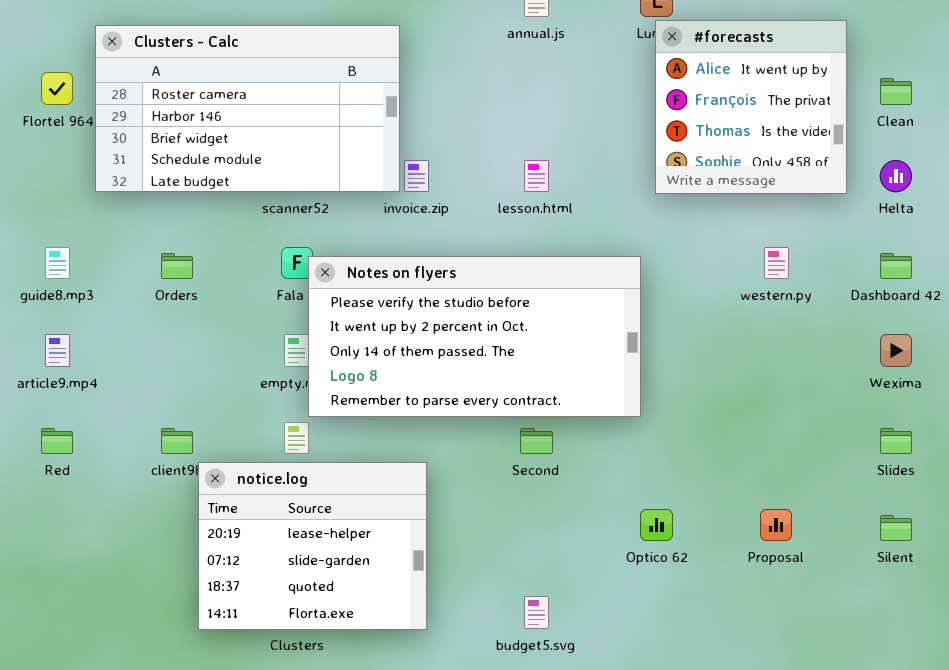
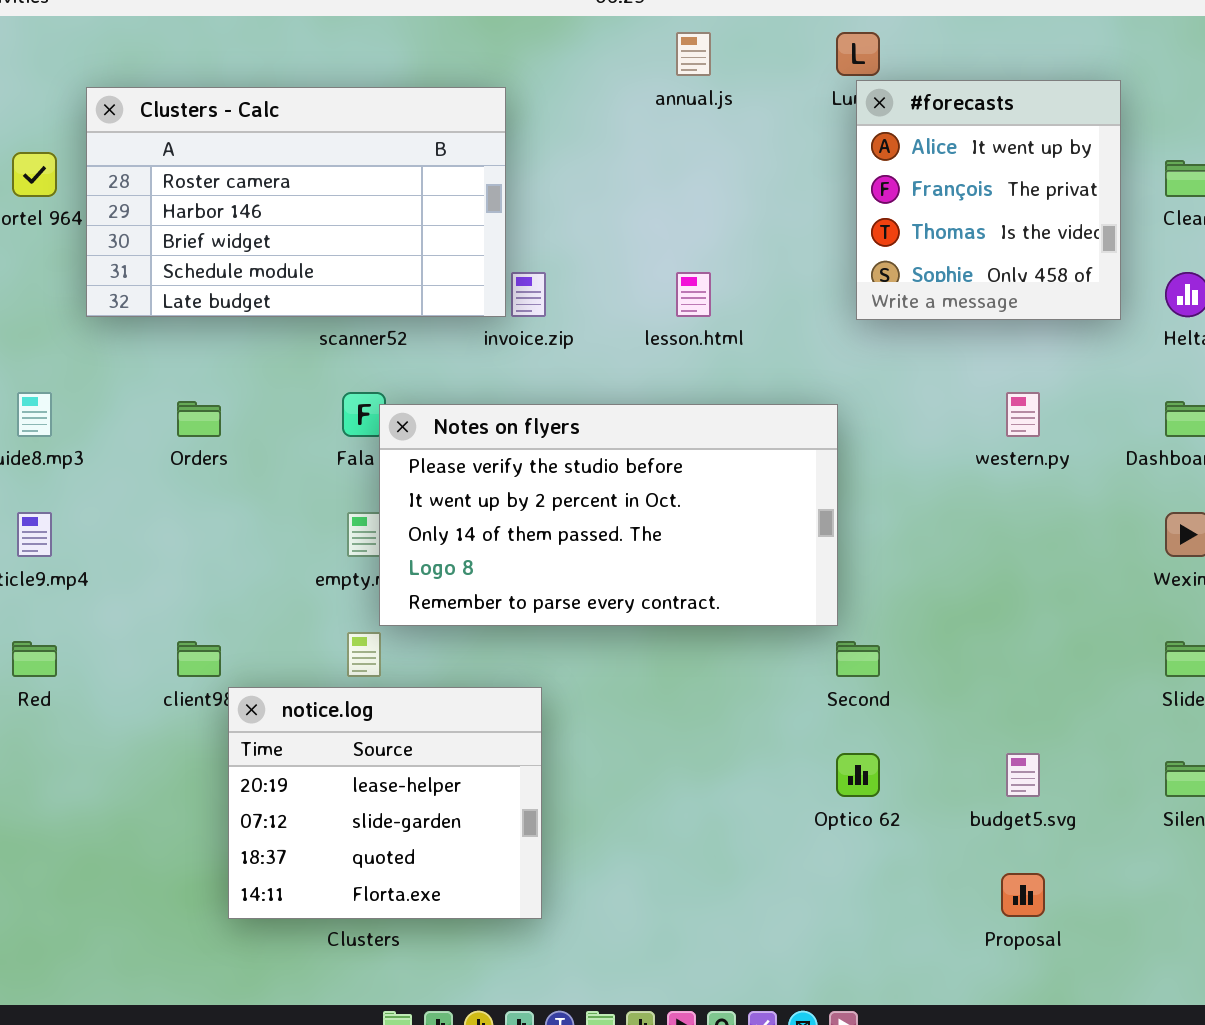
Second: [520,428,553,454] -> [836,641,880,677], moved
Proposal: [760,509,792,541] -> [1001,873,1045,917], moved
budget5.svg: [524,596,549,629] -> [1006,753,1040,797], moved

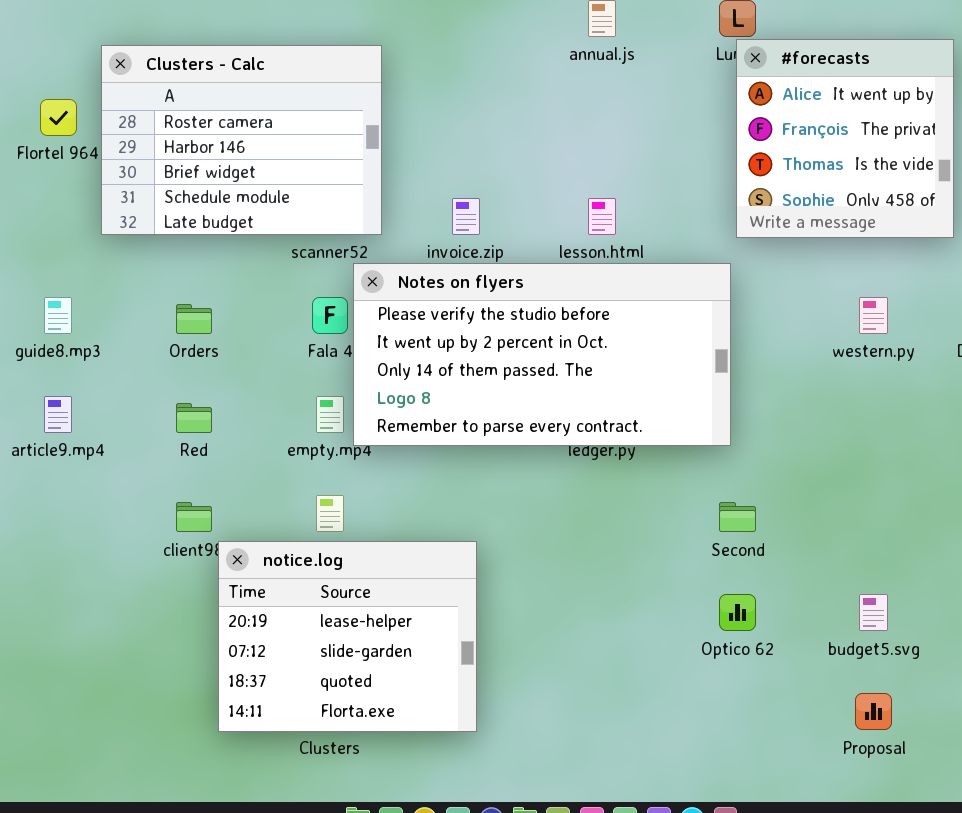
Clusters - Calc: [86,87,506,317] -> [101,45,382,235], resized
Notes on flyers: [379,404,838,626] -> [353,263,731,446], moved
Red: [12,641,57,677] -> [176,403,212,433], moved

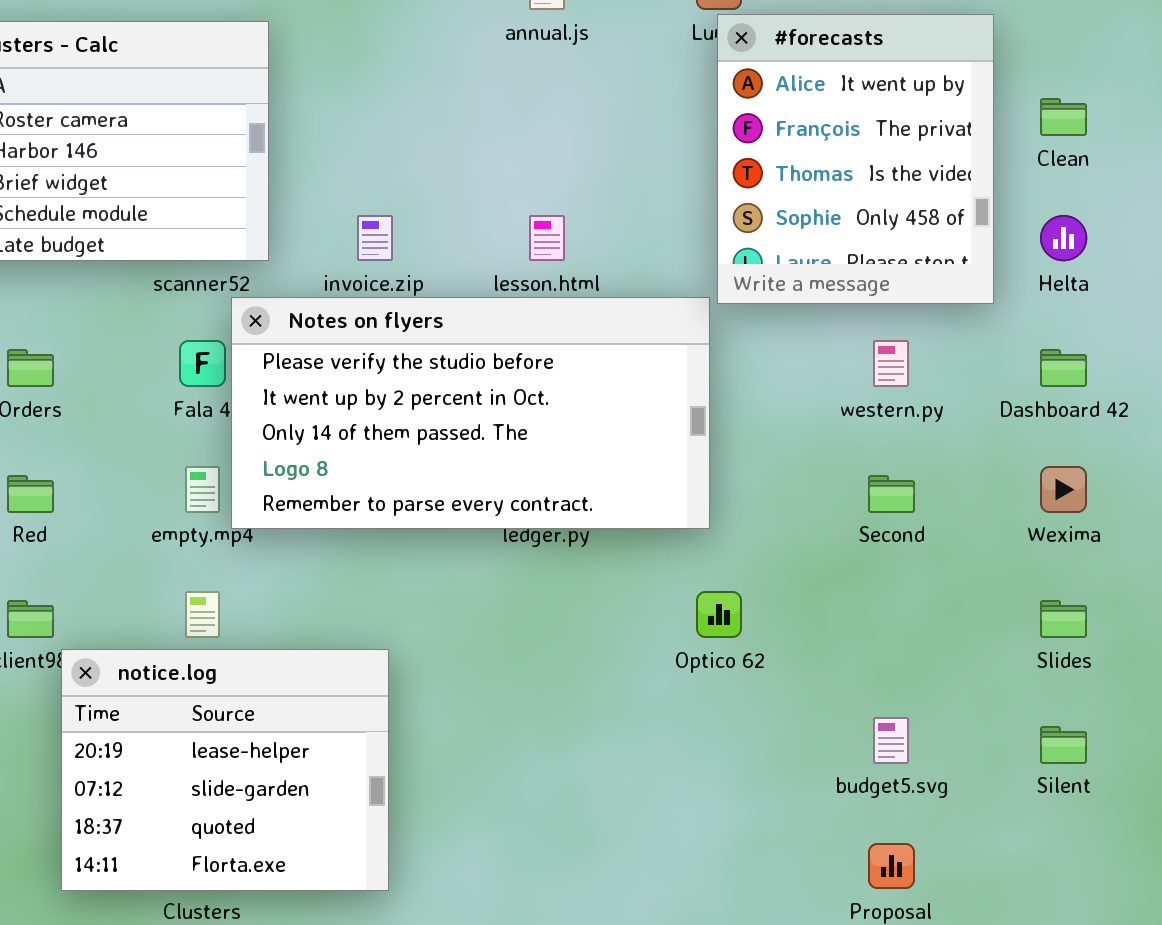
#forecasts: [736,39,954,238] -> [717,14,994,304], resized
Second: [719,502,756,532] -> [868,475,915,513], moved
Optico 62: [719,594,756,631] -> [696,591,742,638], moved

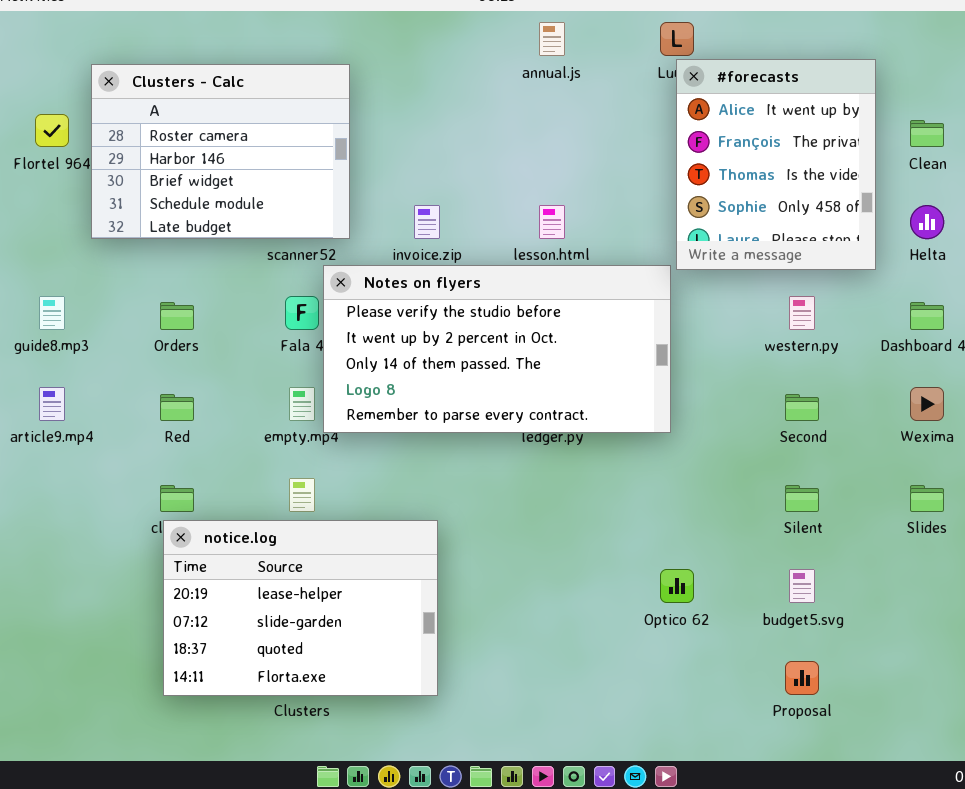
Optico 62: [696,591,742,638] -> [660,569,694,603], moved
notice.log: [61,649,389,891] -> [163,520,438,696], resized
Silent: [1040,726,1087,764] -> [785,485,819,512], moved

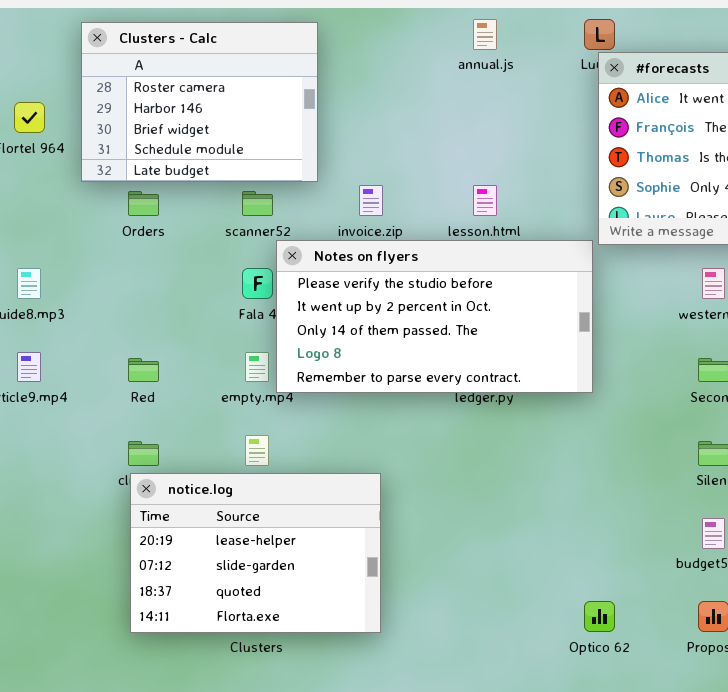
Clusters - Calc: [91,64,350,239] -> [81,22,318,182], moved
Orders: [160,302,194,330] -> [128,191,159,216], moved
Optico 62: [660,569,694,603] -> [584,601,615,632], moved

